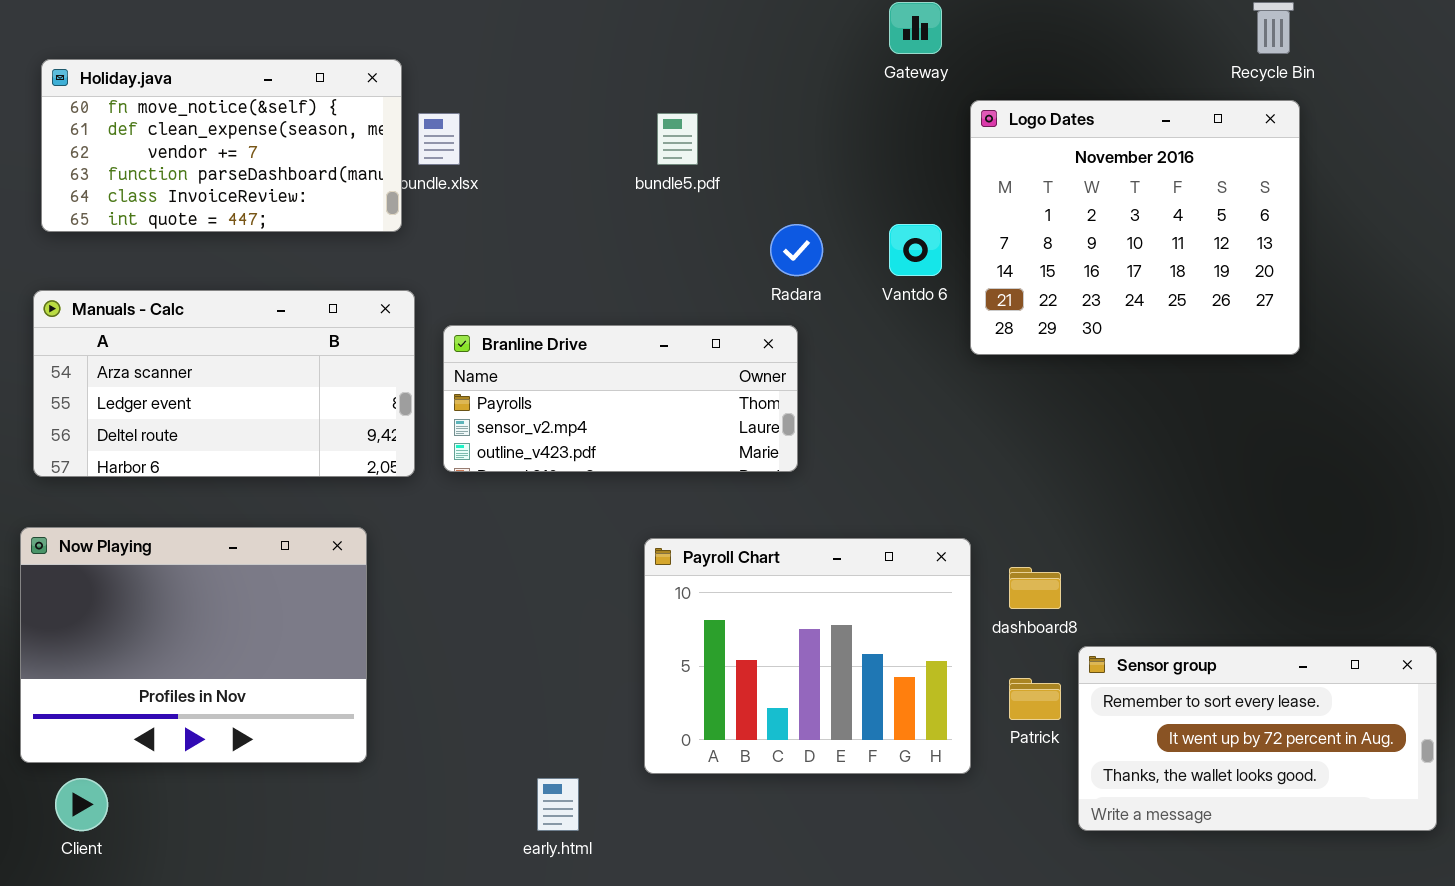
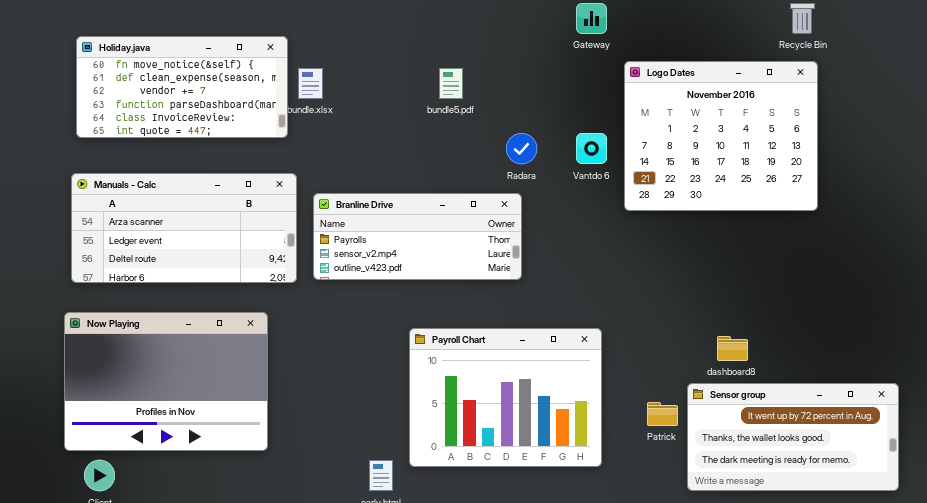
Payroll Chart: [644,538,971,774] -> [409,328,602,467], moved
dashboard8: [1009,567,1061,609] -> [717,336,748,361], moved
Sensor group: [1078,646,1437,831] -> [687,383,899,491], scrolled down 1 row

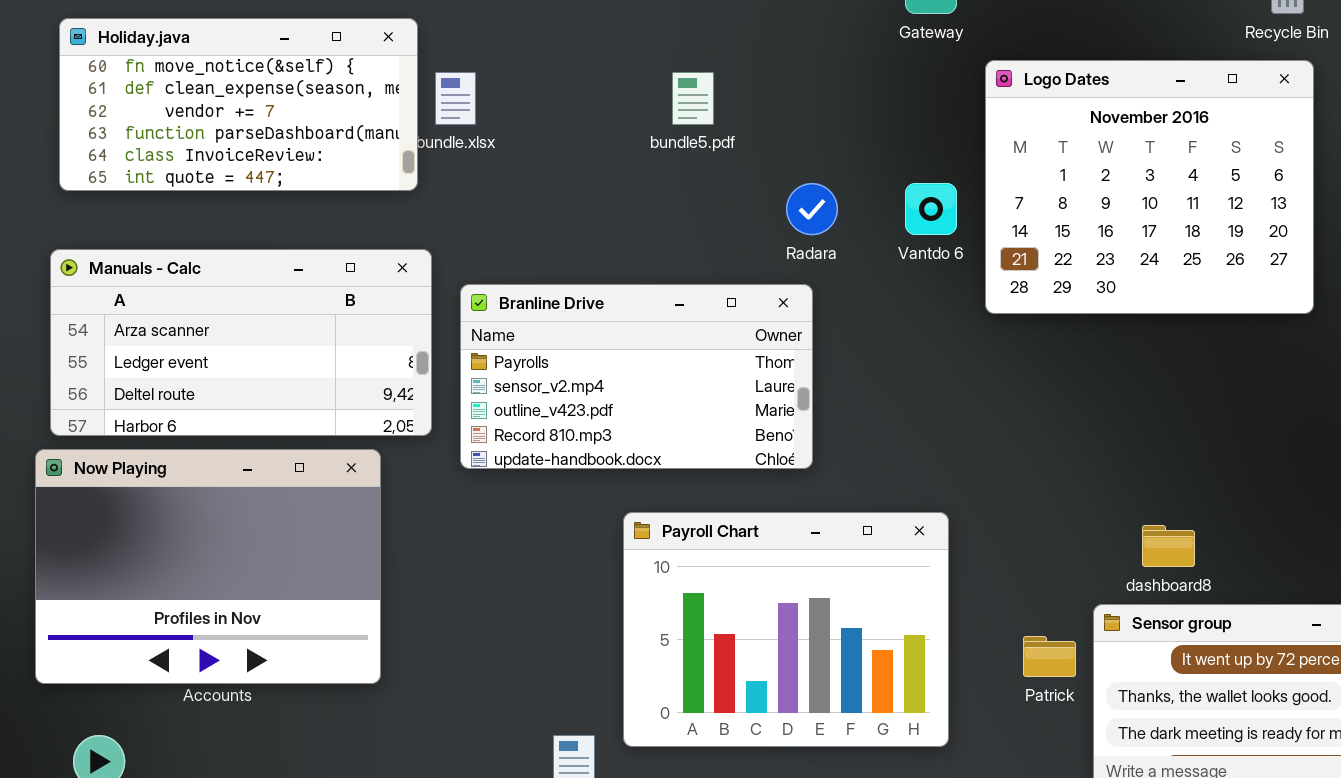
Branline Drive: [313,193,522,280] -> [460,284,813,469], resized
Now Playing: [64,312,268,451] -> [35,449,381,684], moved

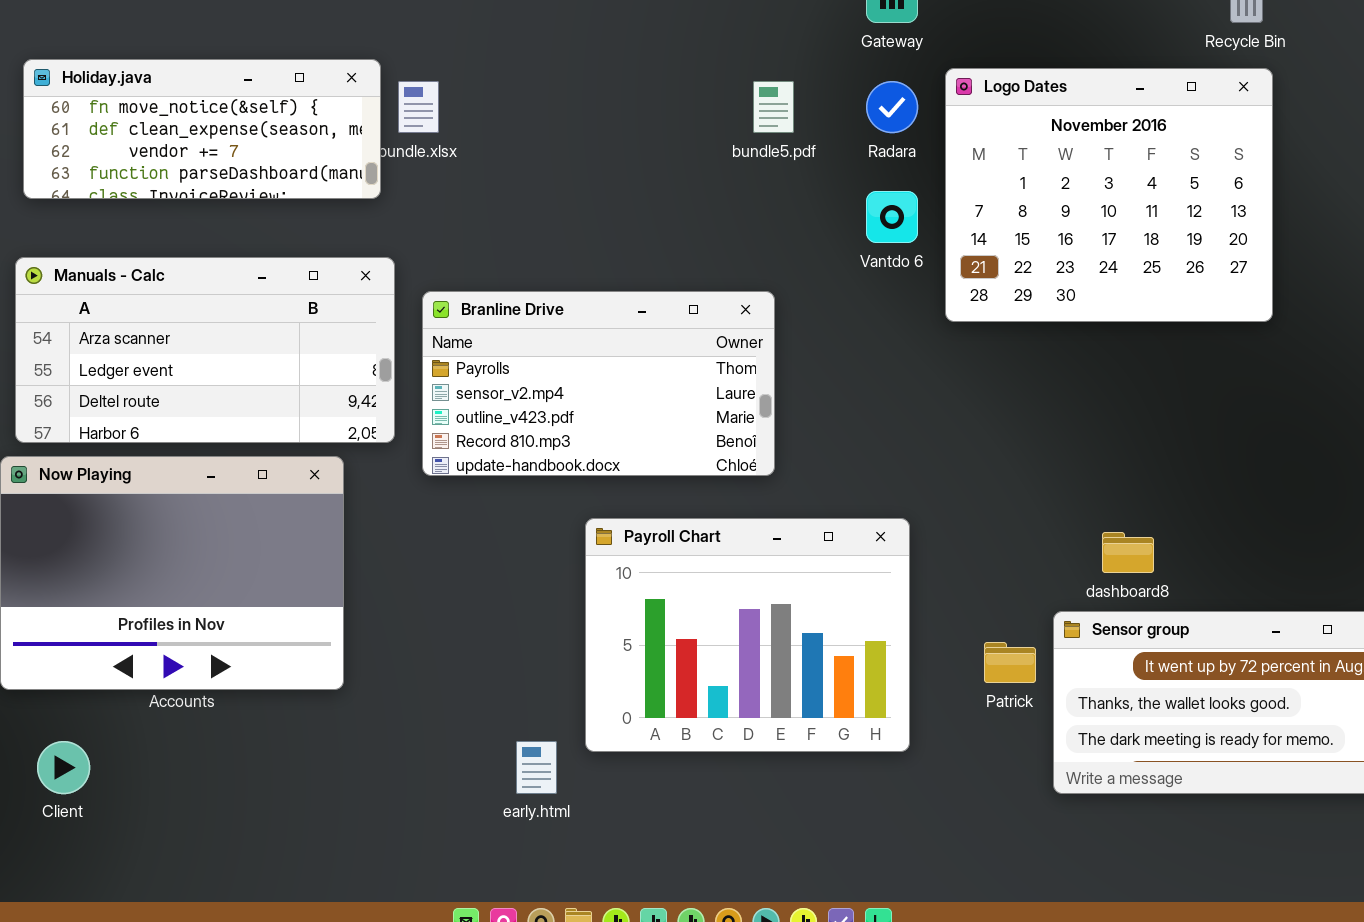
Holiday.java: [59,18,418,191] -> [23,59,381,199], resized
bundle5.pdf: [672,72,714,125] -> [753,81,794,133], moved
Radara: [786,183,838,235] -> [866,81,918,133], moved

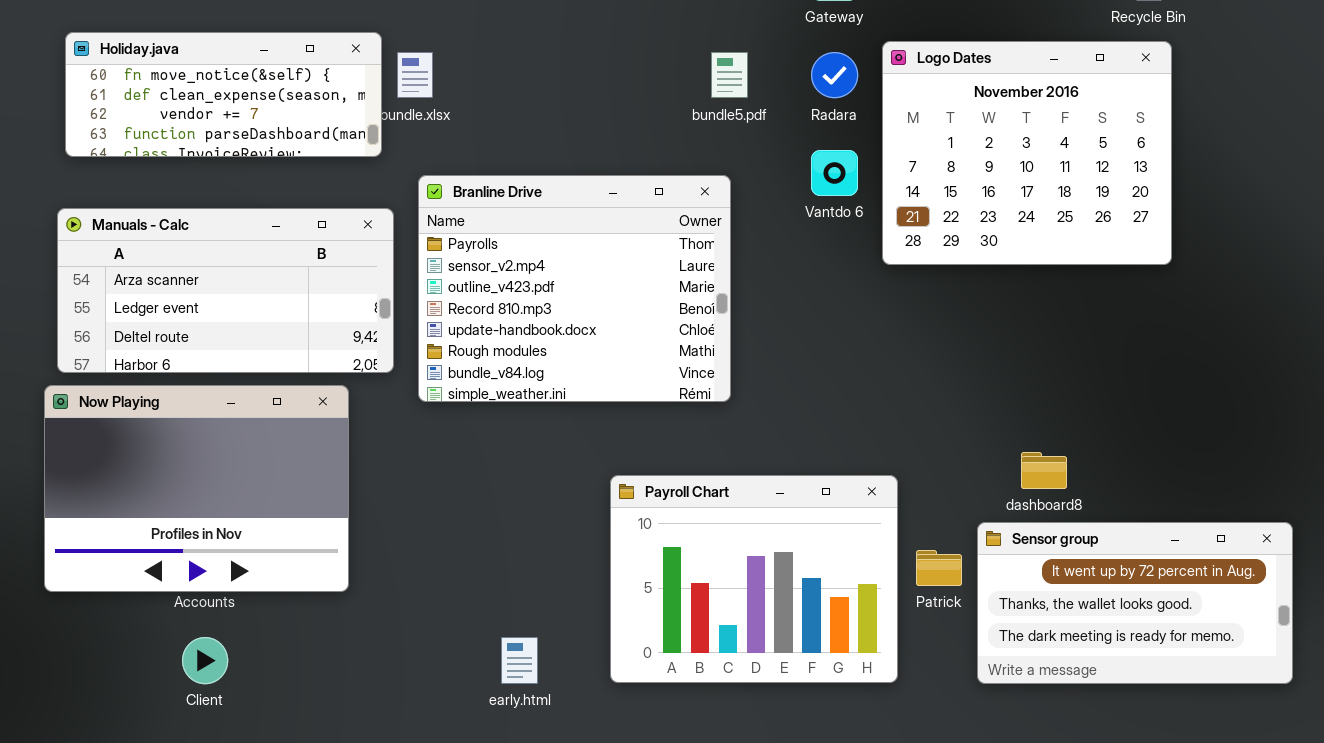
Branline Drive: [422,291,775,476] -> [418,175,731,402], resized
Payroll Chart: [585,518,910,752] -> [610,475,898,683], moved
Client: [37,741,90,794] -> [182,637,228,684], moved

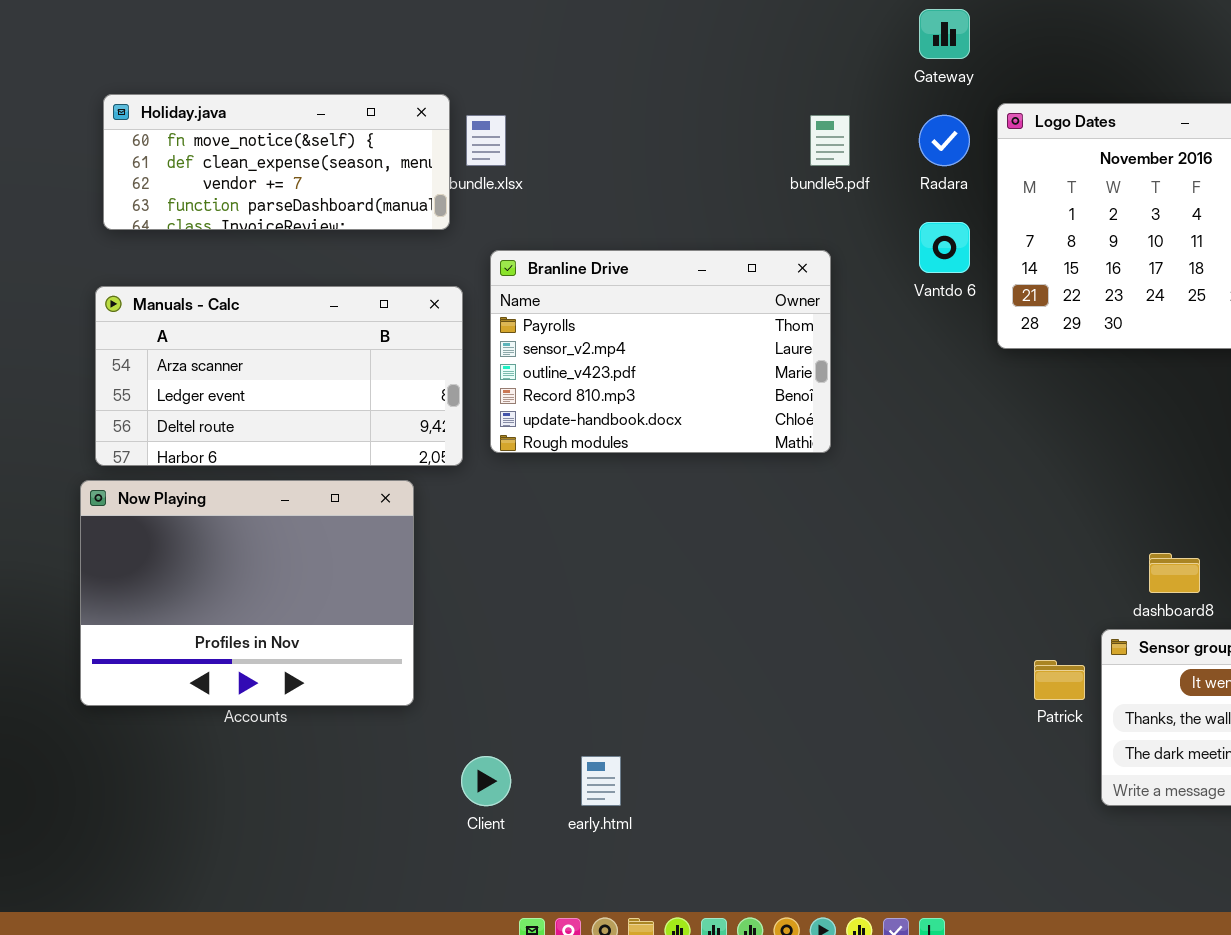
Branline Drive: [418,175,731,402] -> [490,250,831,453], resized
Payroll Chart: [610,475,898,683] -> none, closed
Client: [182,637,228,684] -> [461,756,511,806], moved

